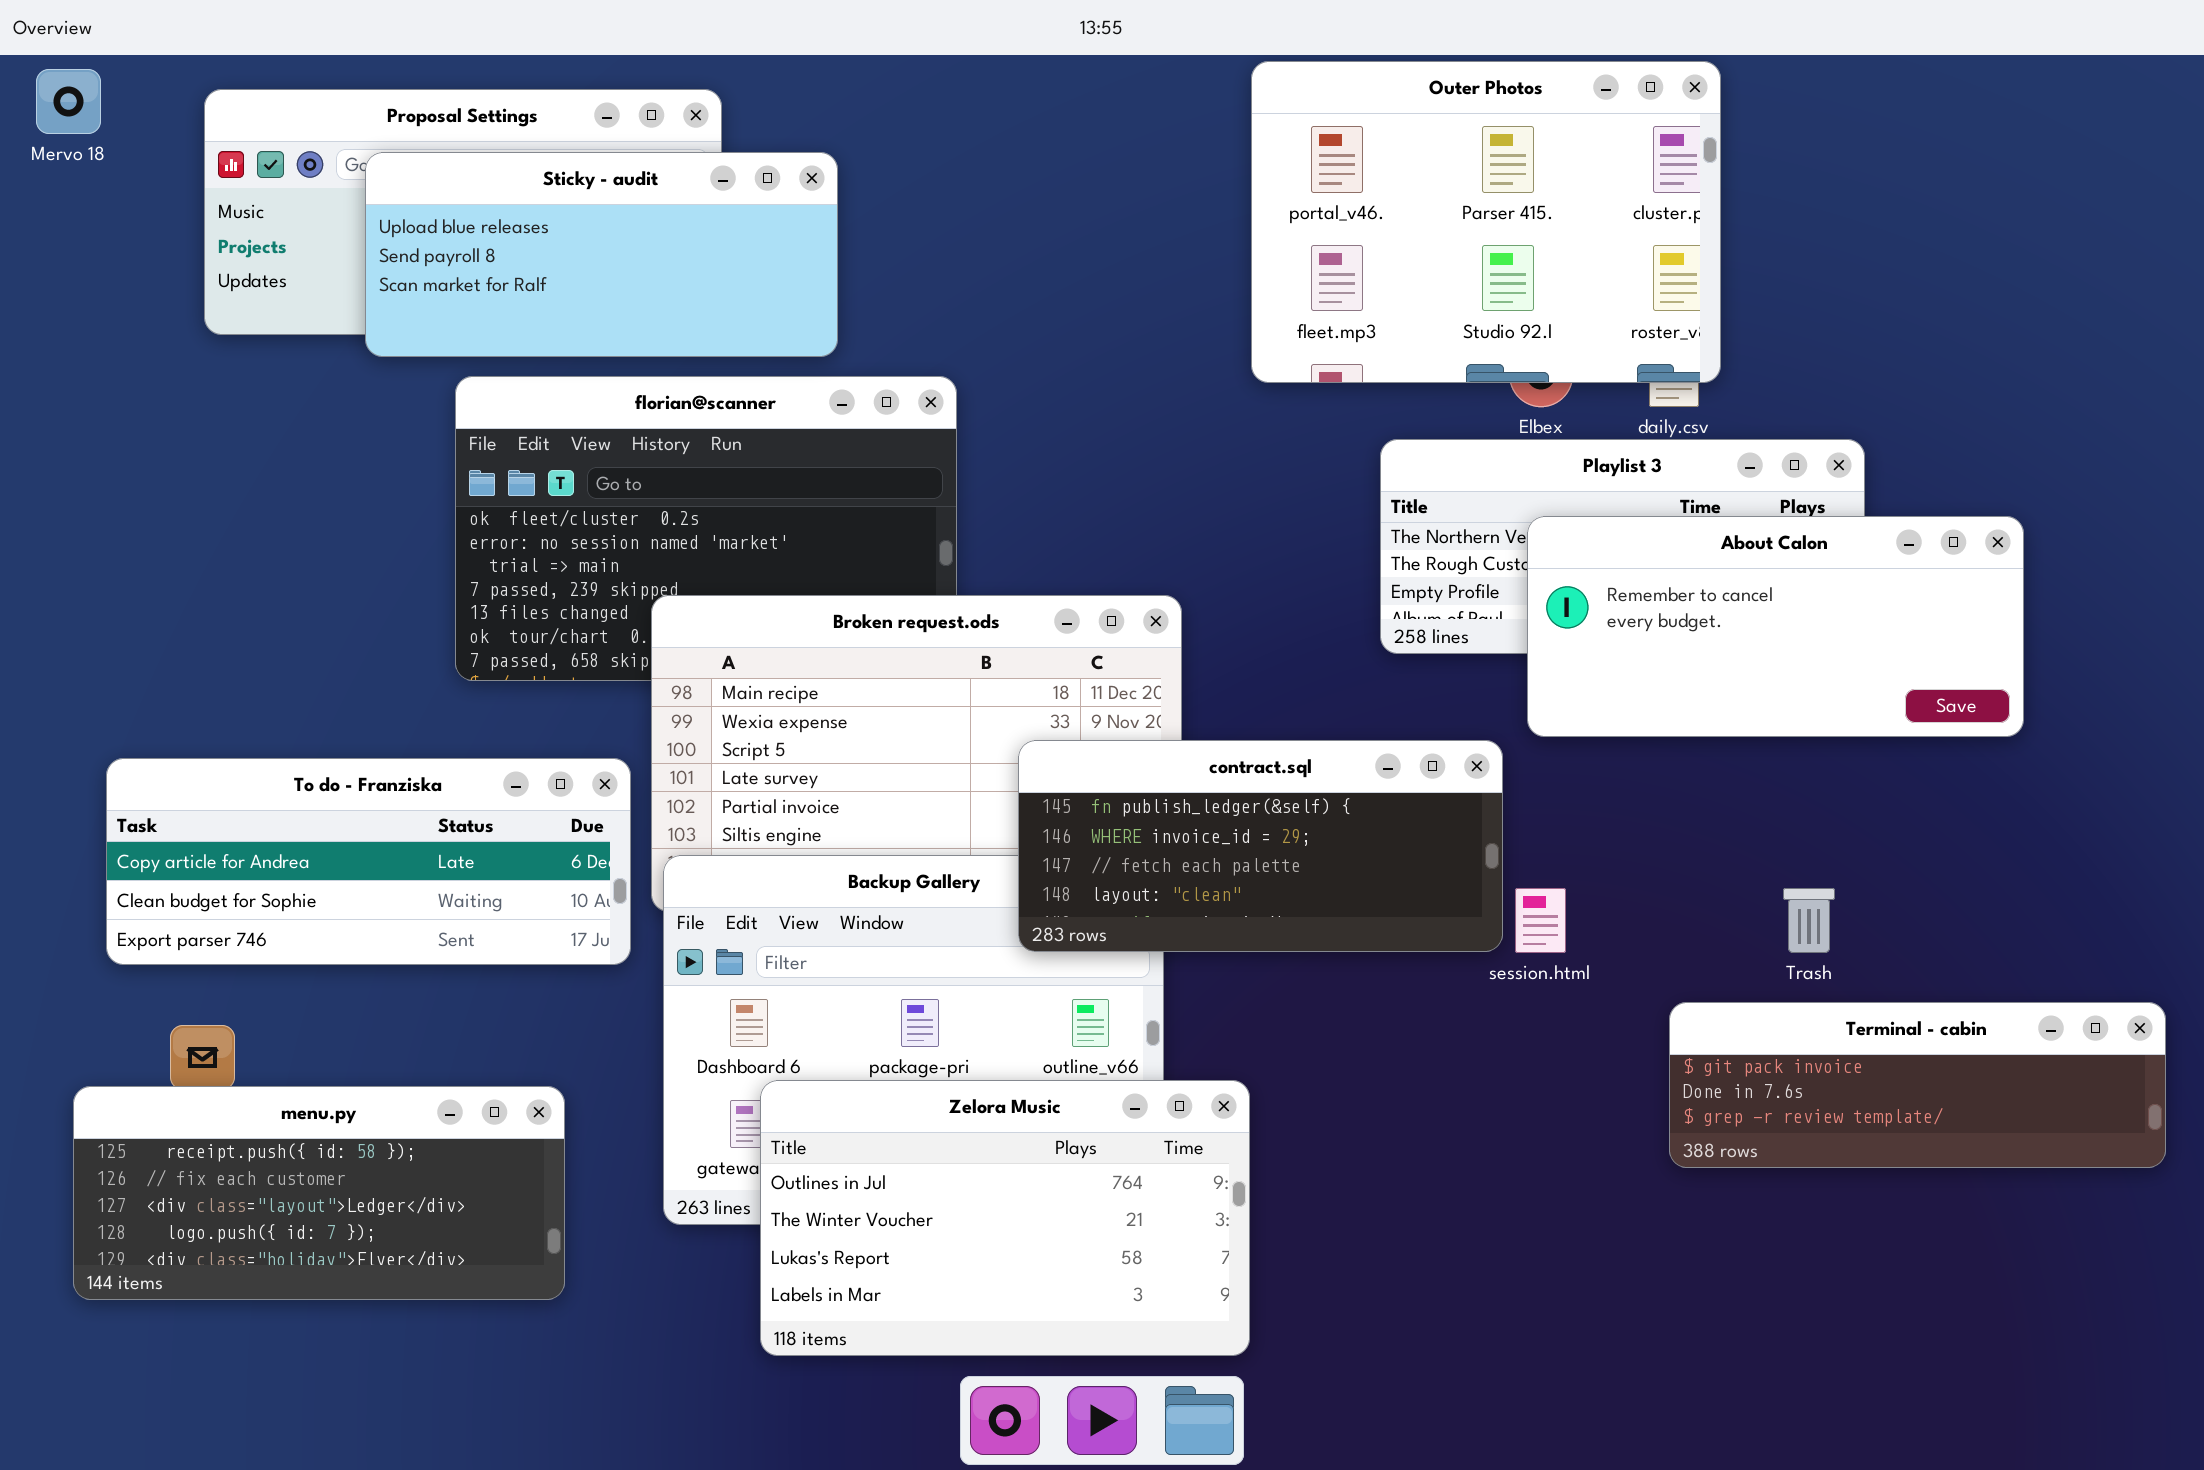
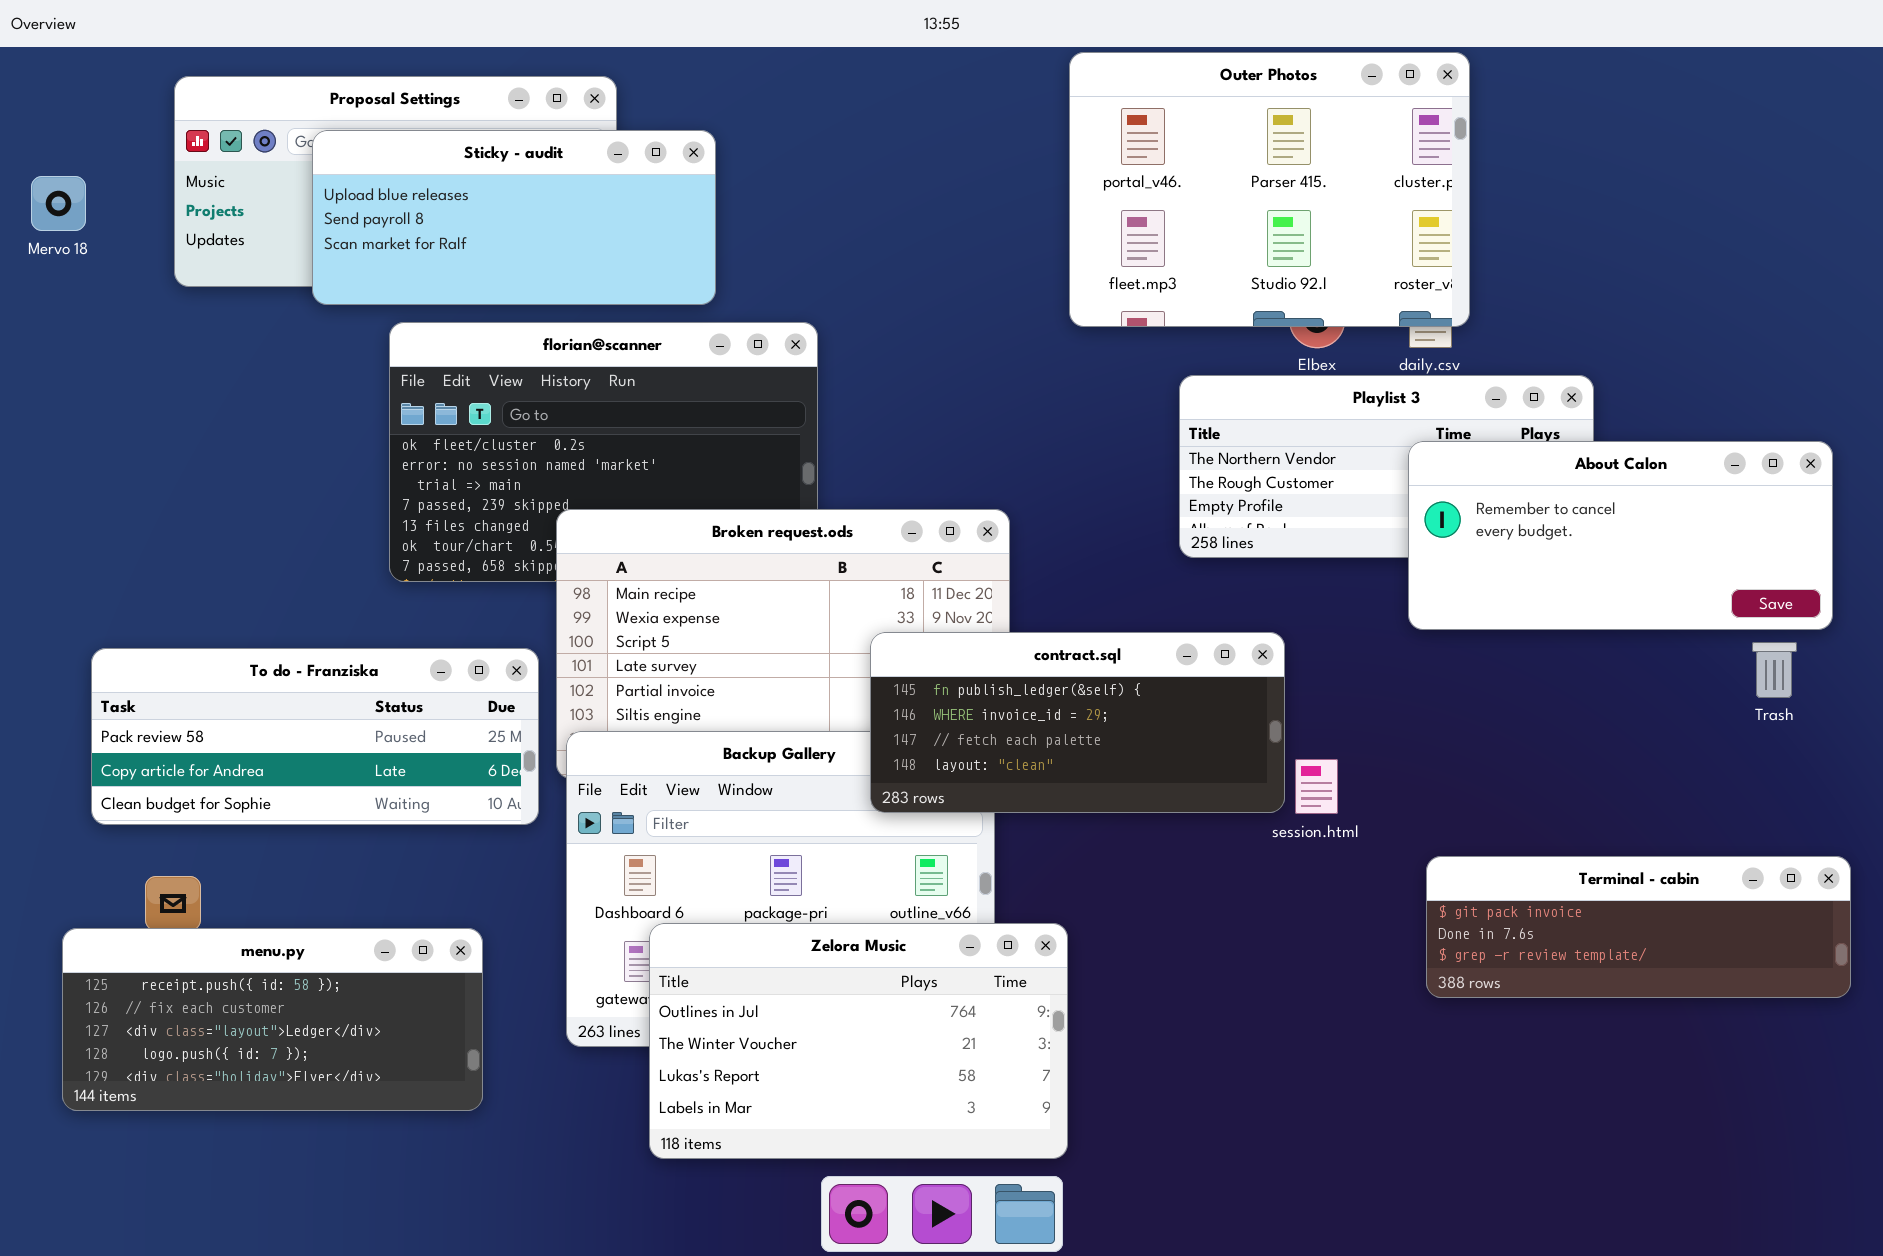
Mervo 18: [36,69,101,134] -> [31,176,86,231], moved
About Calon: [1527,516,2024,737] -> [1408,441,1833,630], moved
To do - Franziska: [106,758,631,965] -> [91,648,539,825], scrolled up 1 row
Trash: [1783,888,1835,953] -> [1752,642,1797,698], moved

